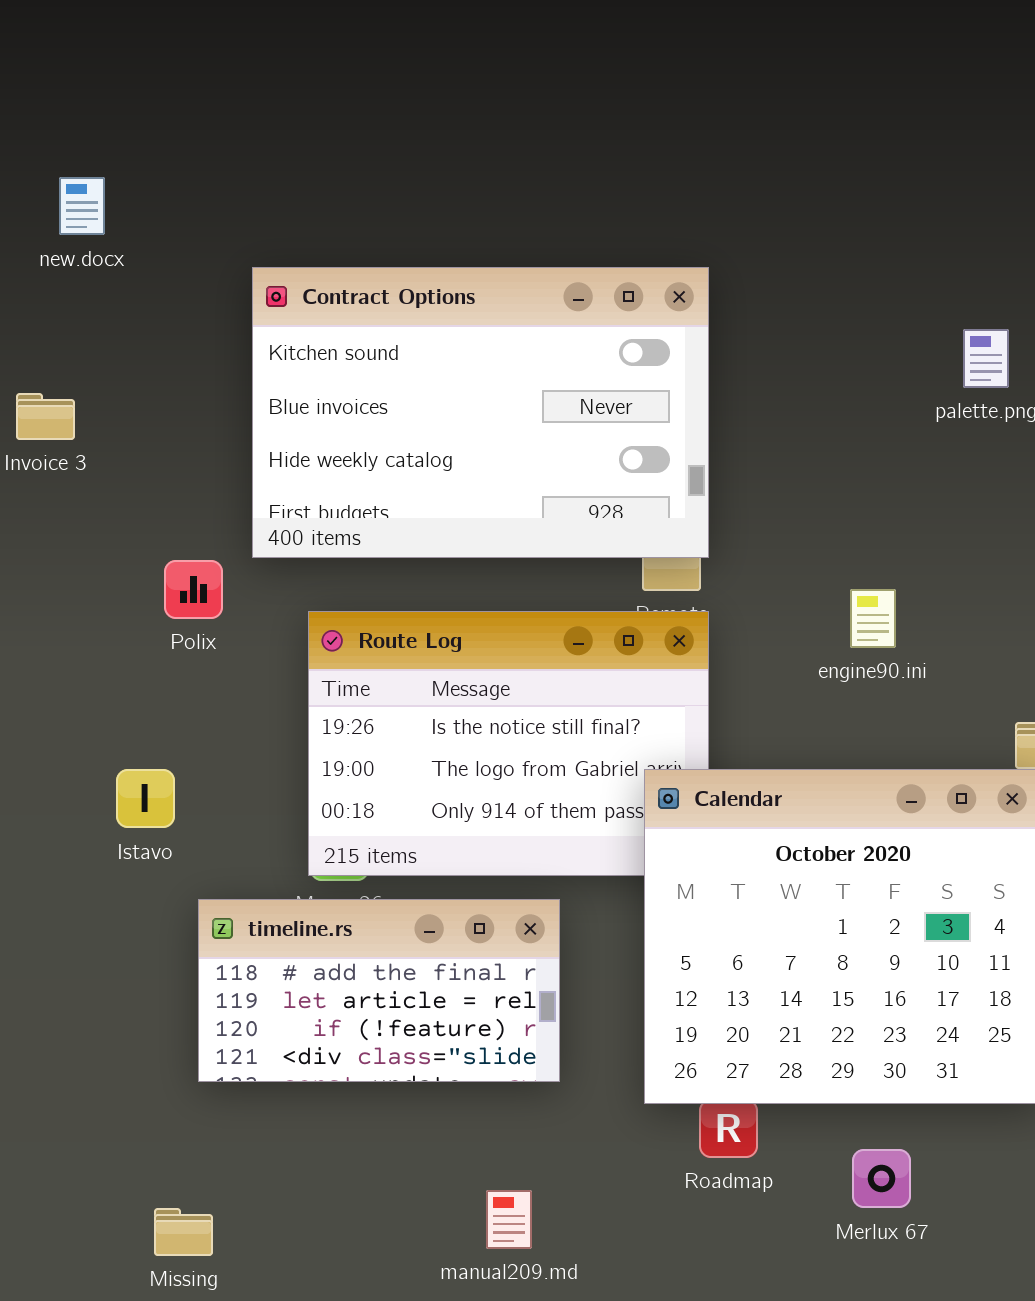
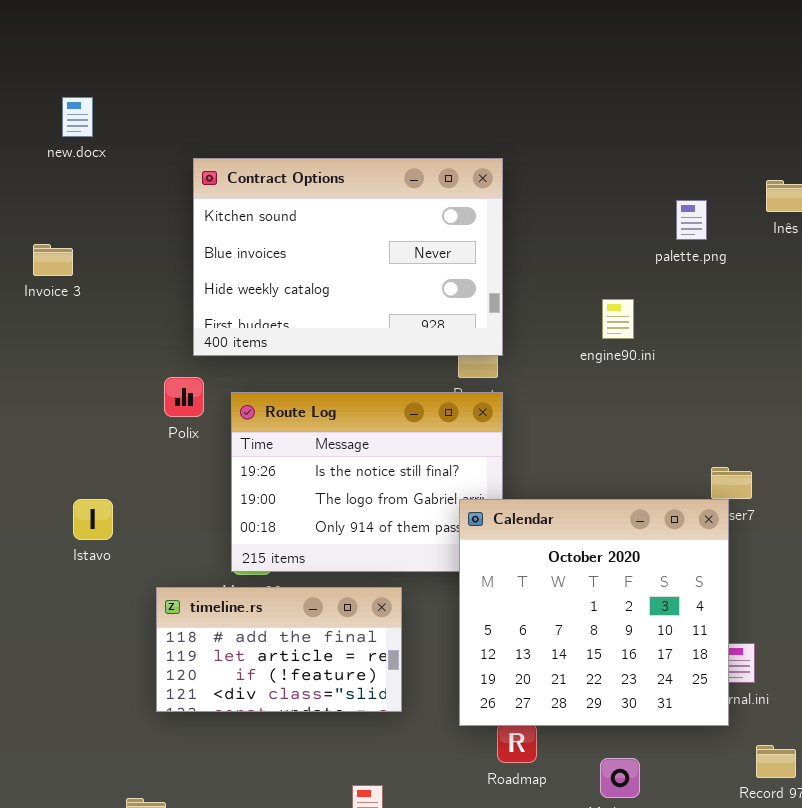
Polix: [164,560,223,619] -> [164,377,204,417], moved
engine90.ini: [850,589,896,648] -> [602,299,634,339], moved
Istavo: [116,769,175,828] -> [73,499,113,540], moved

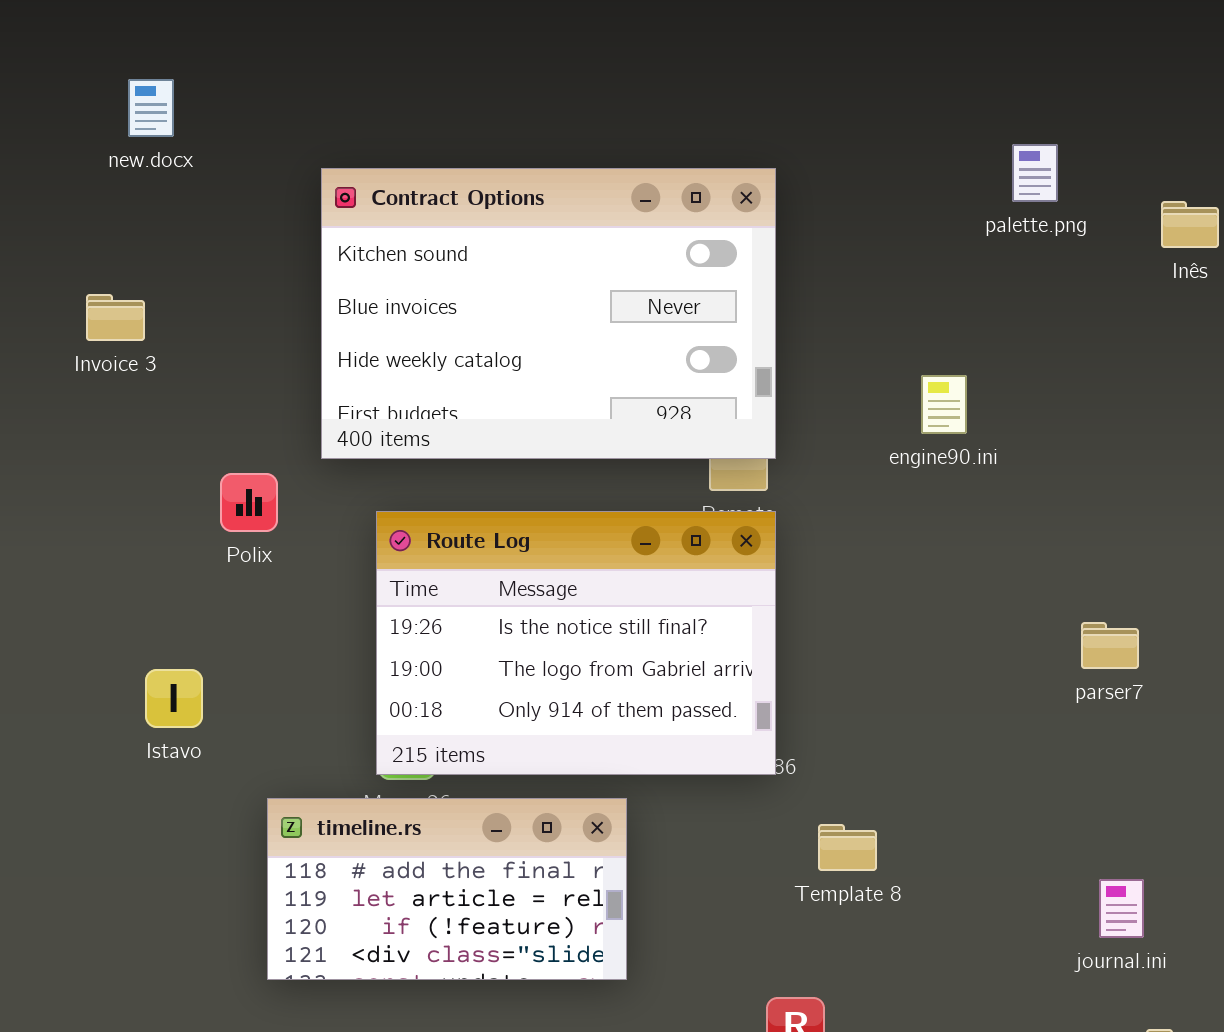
palette.png: [676,200,707,240] -> [1012,144,1058,202], moved
Polix: [164,377,204,417] -> [220,473,278,532], moved
Calendar: [459,499,729,726] -> none, closed

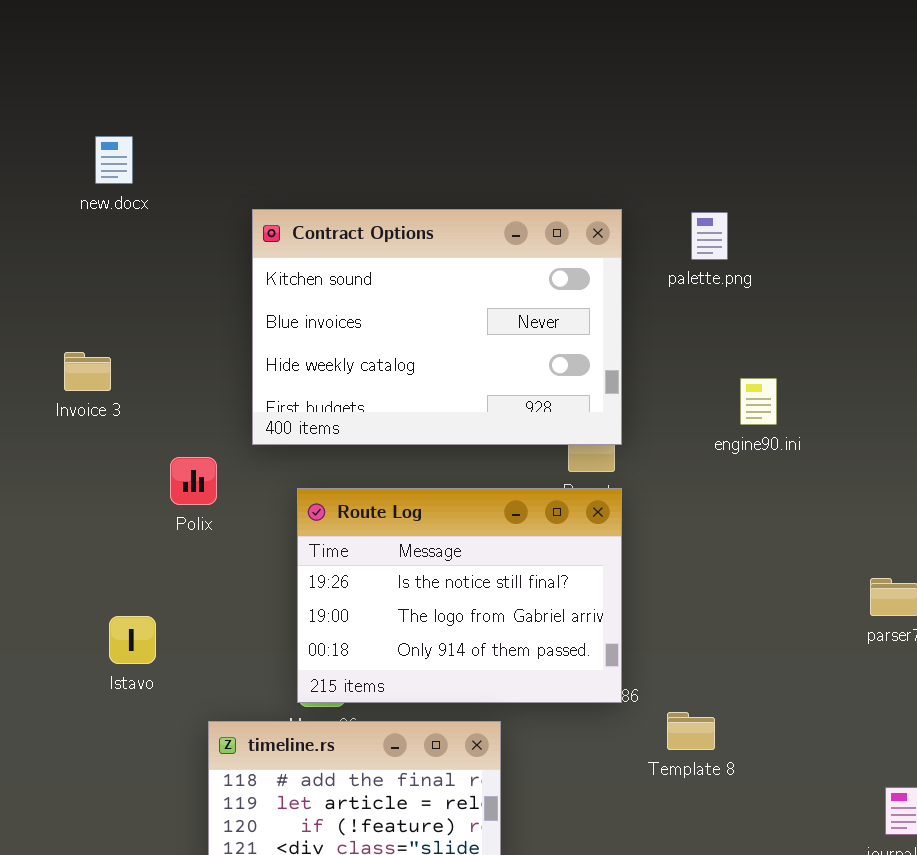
palette.png: [1012,144,1058,202] -> [691,212,728,260], moved
Invoice 3: [86,294,145,341] -> [64,352,111,391], moved
Template 8: [818,824,877,871] -> [667,712,715,750], moved

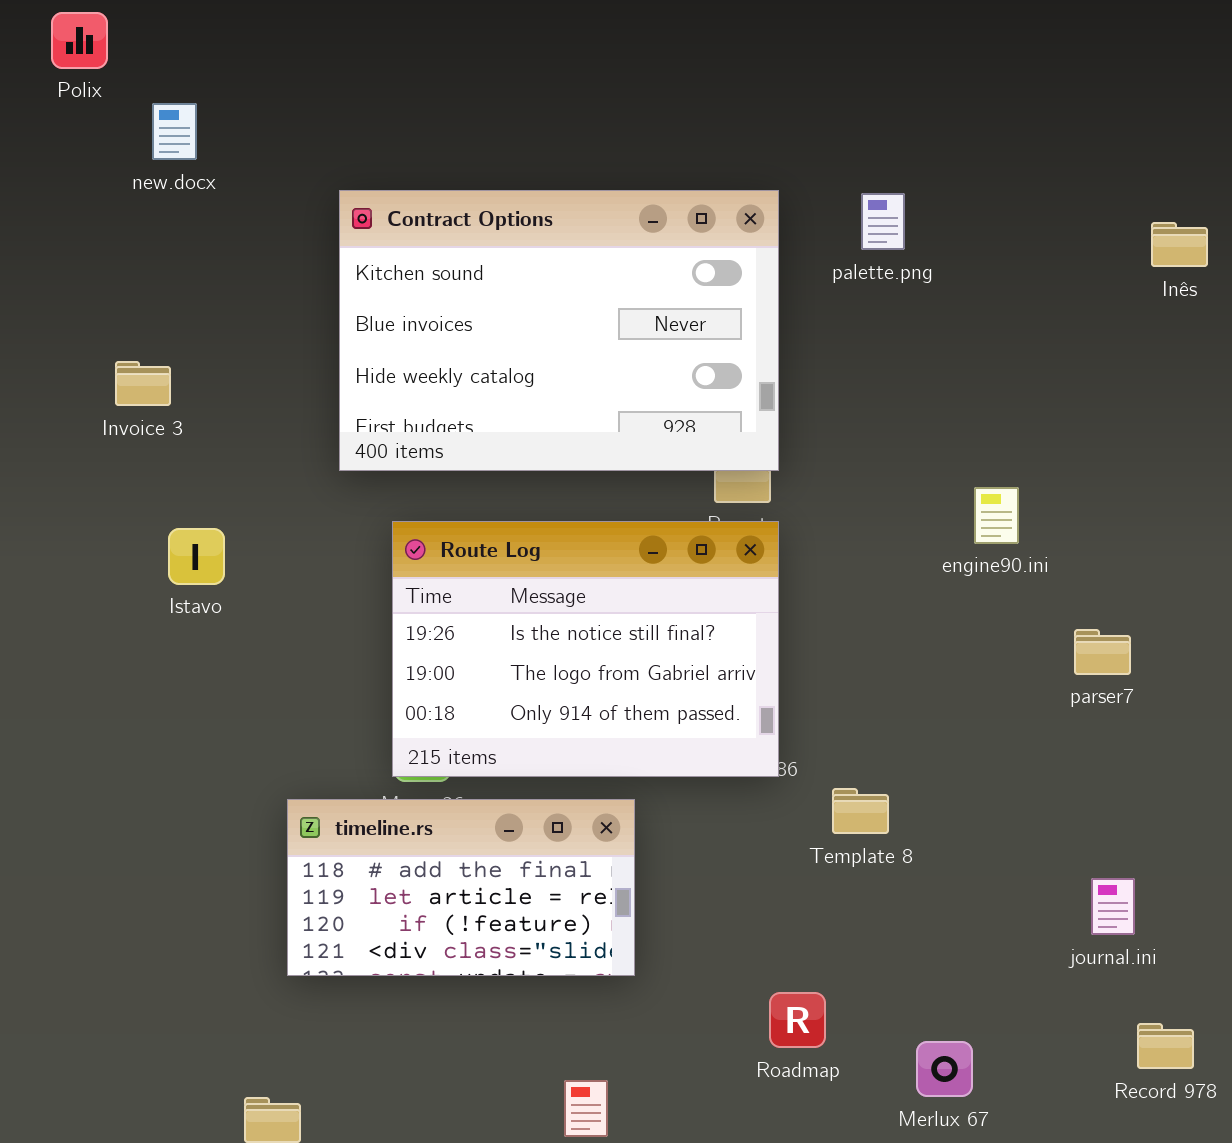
engine90.ini: [740,378,777,425] -> [974,487,1019,544], moved
Polix: [170,457,217,505] -> [51,12,108,69], moved
Istavo: [109,616,156,664] -> [168,528,225,585], moved

